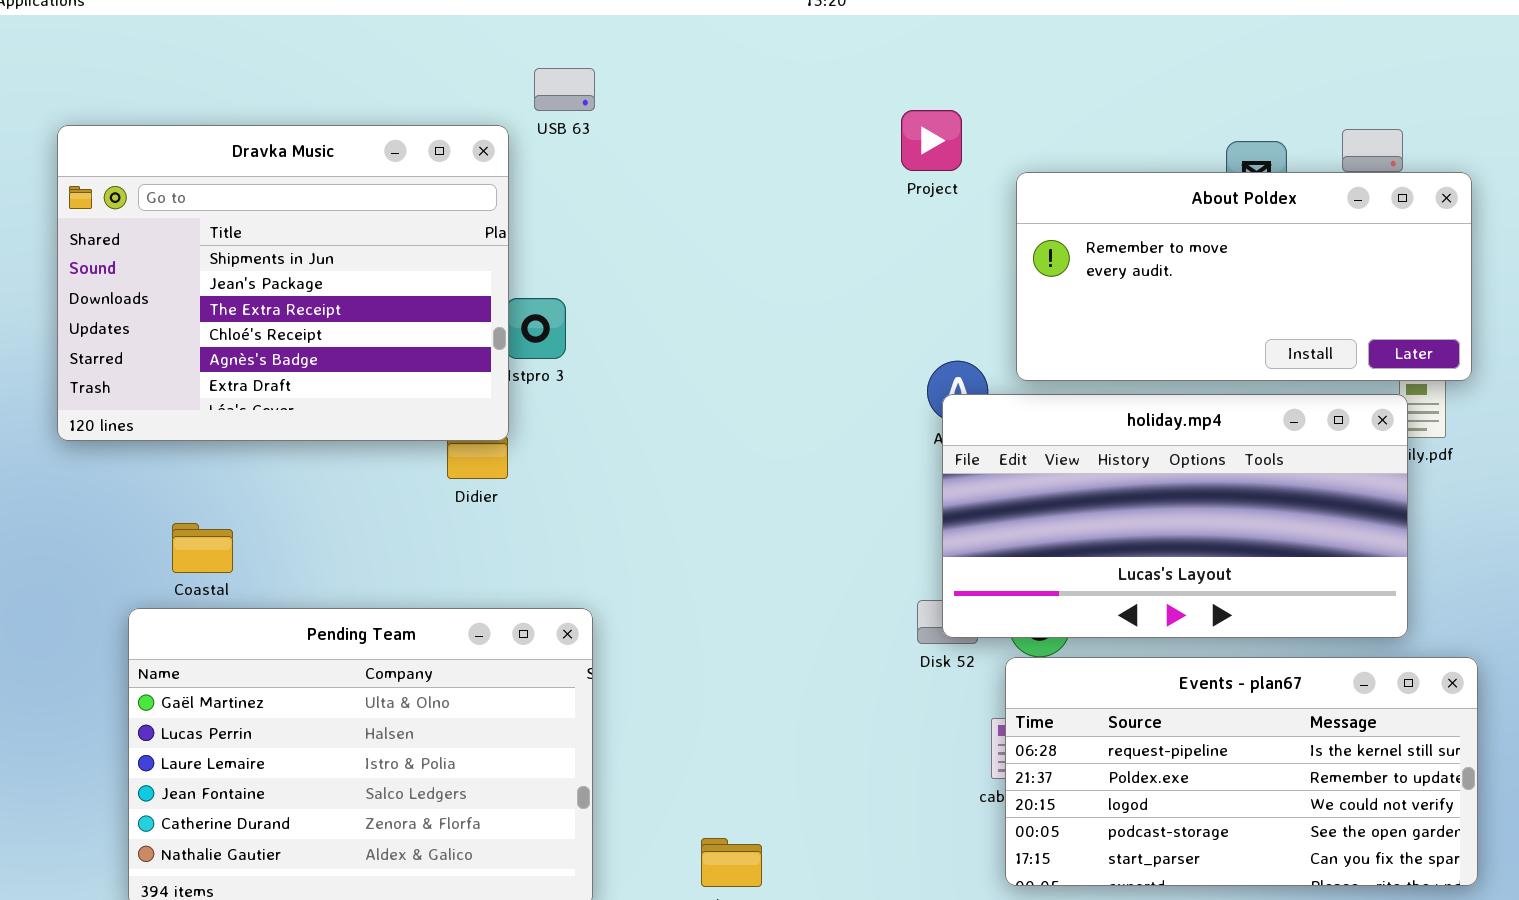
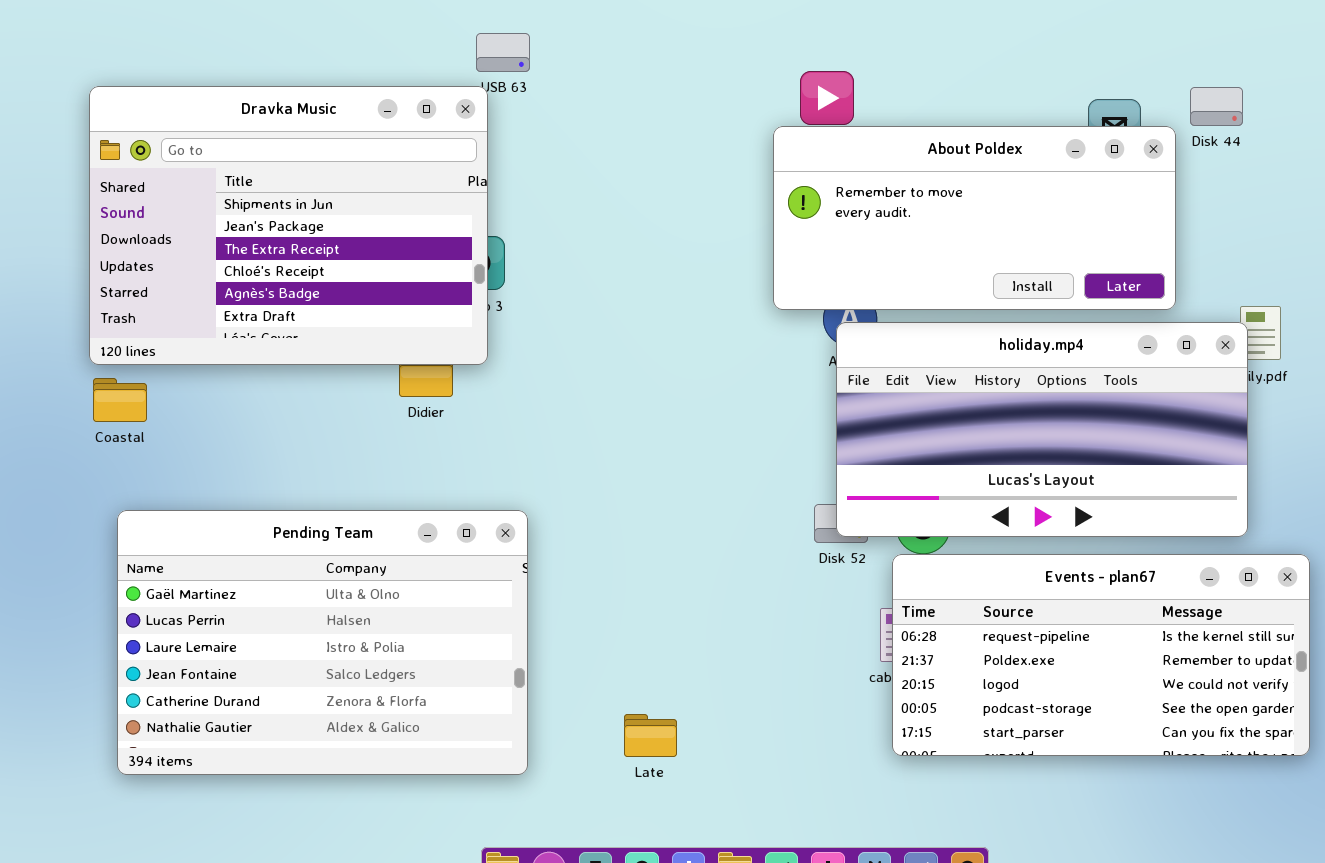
Dravka Music: [57,125,509,441] -> [89,86,488,365], moved
About Poldex: [1016,172,1472,381] -> [773,126,1176,310], moved
Coastal: [172,523,233,573] -> [93,378,147,422], moved

